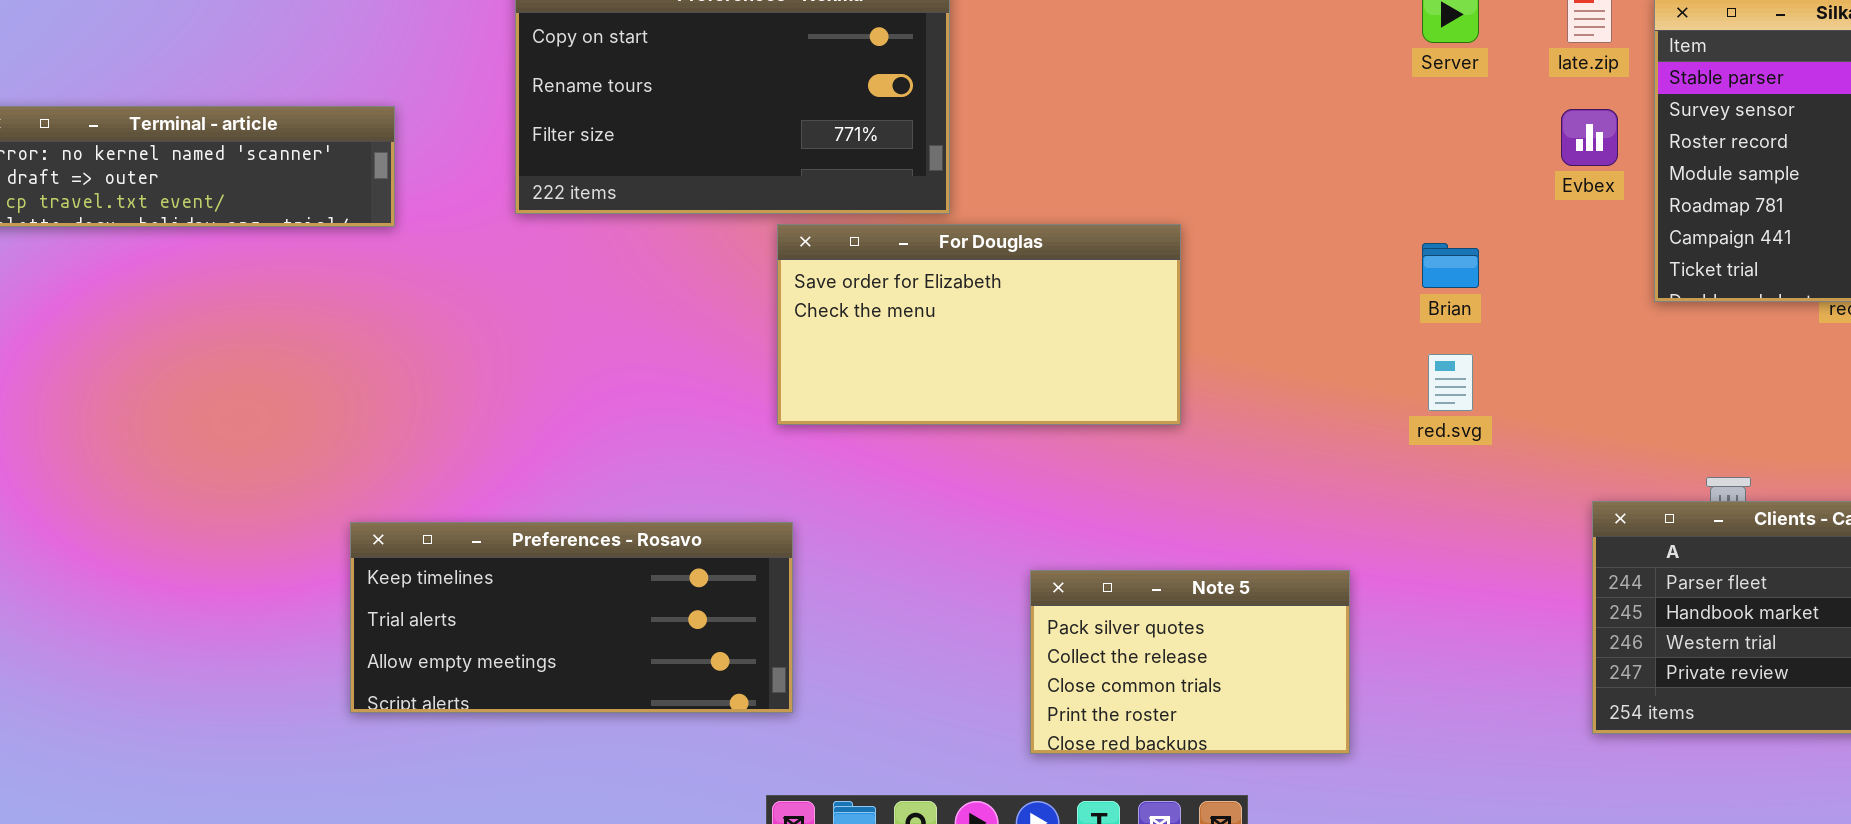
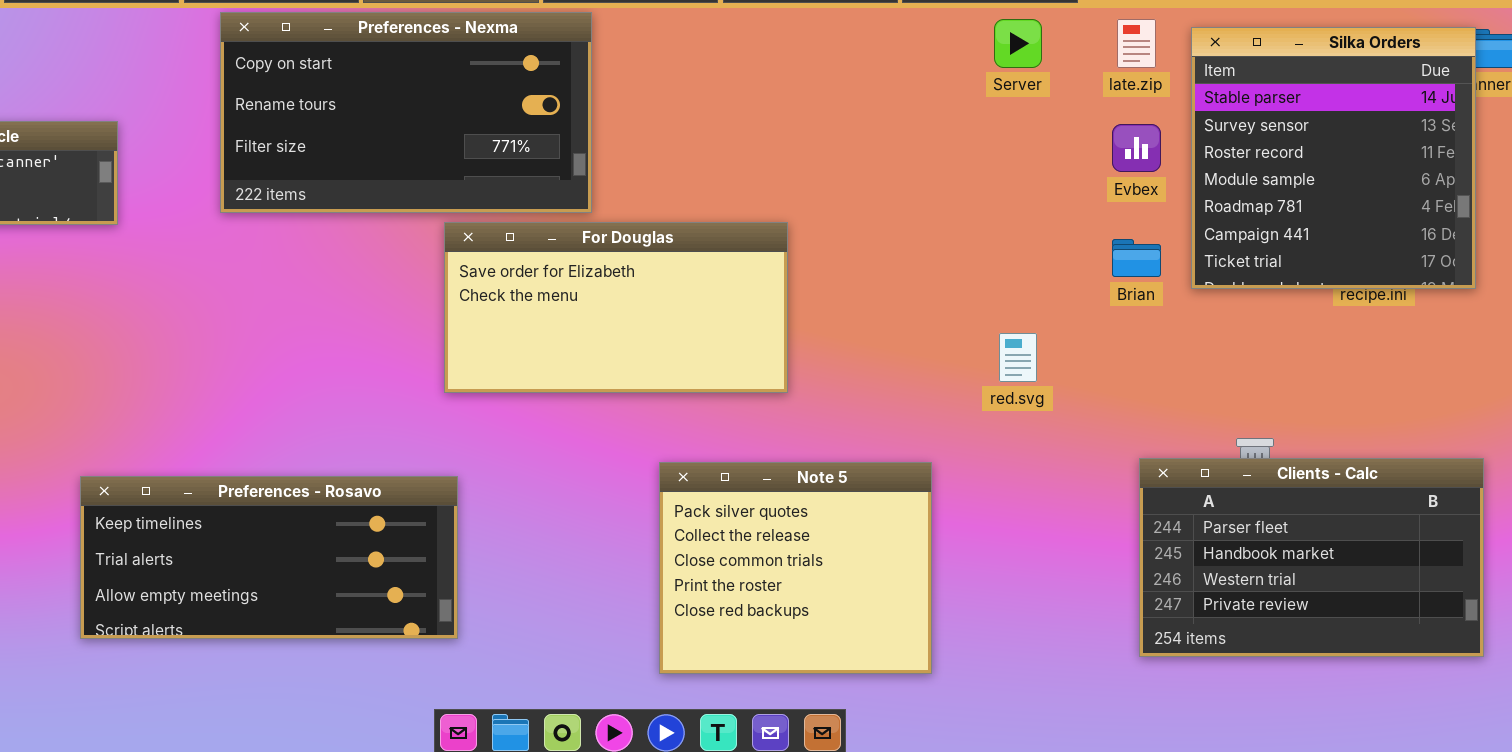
Brian: [1422,243,1479,288] -> [1112,239,1161,277], moved
Note 5: [1030,570,1350,754] -> [659,462,932,674], resized

